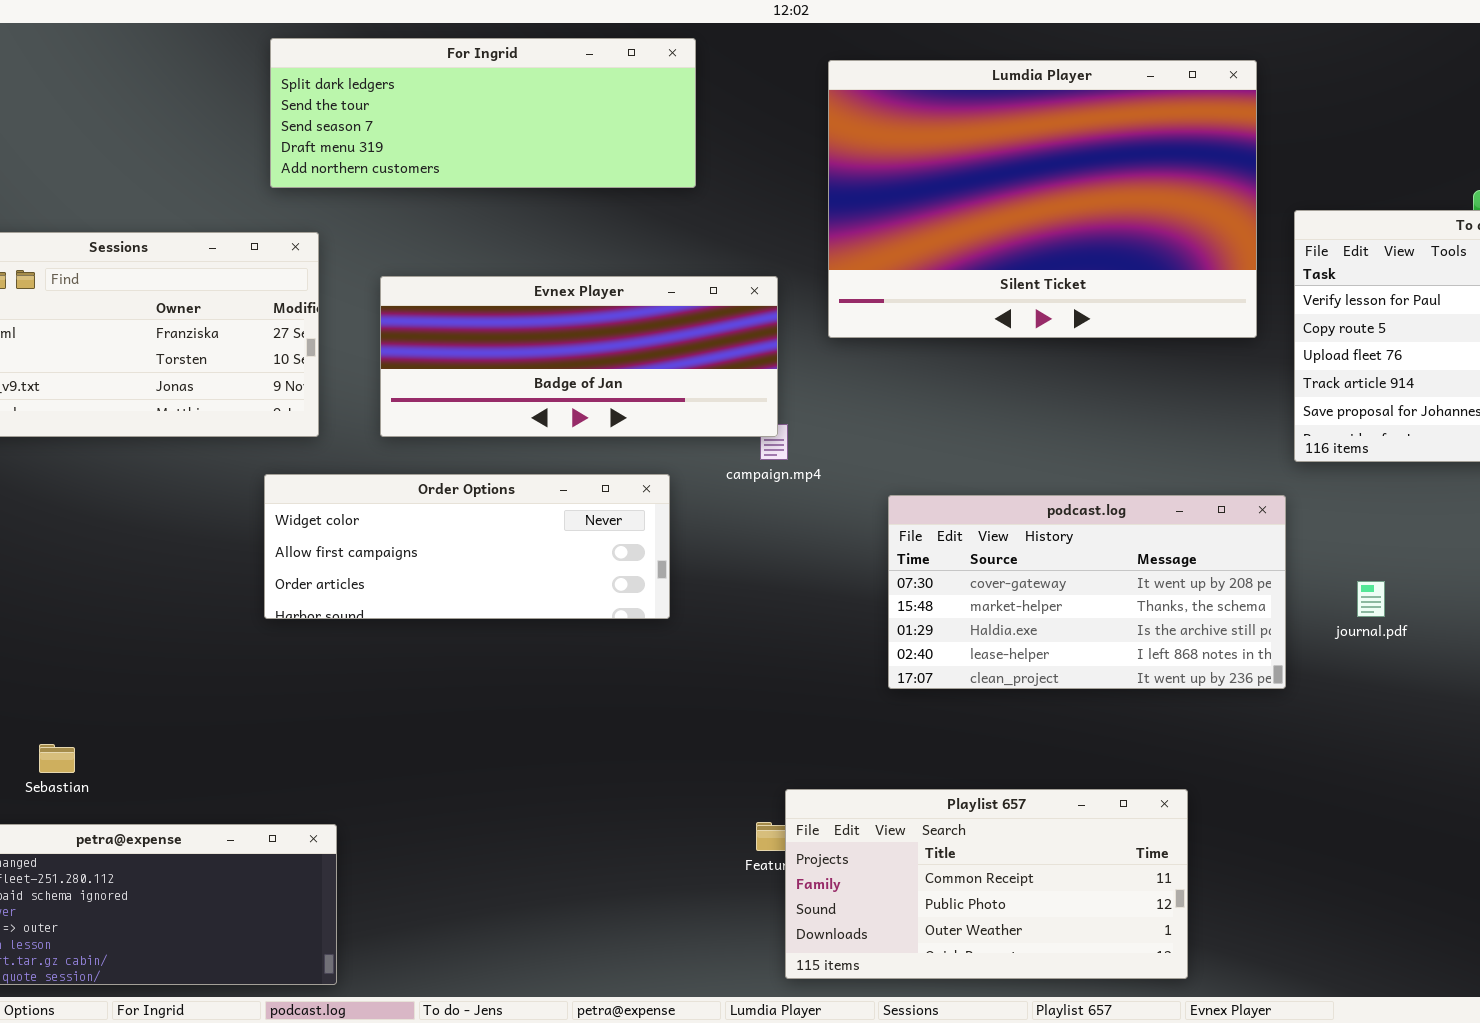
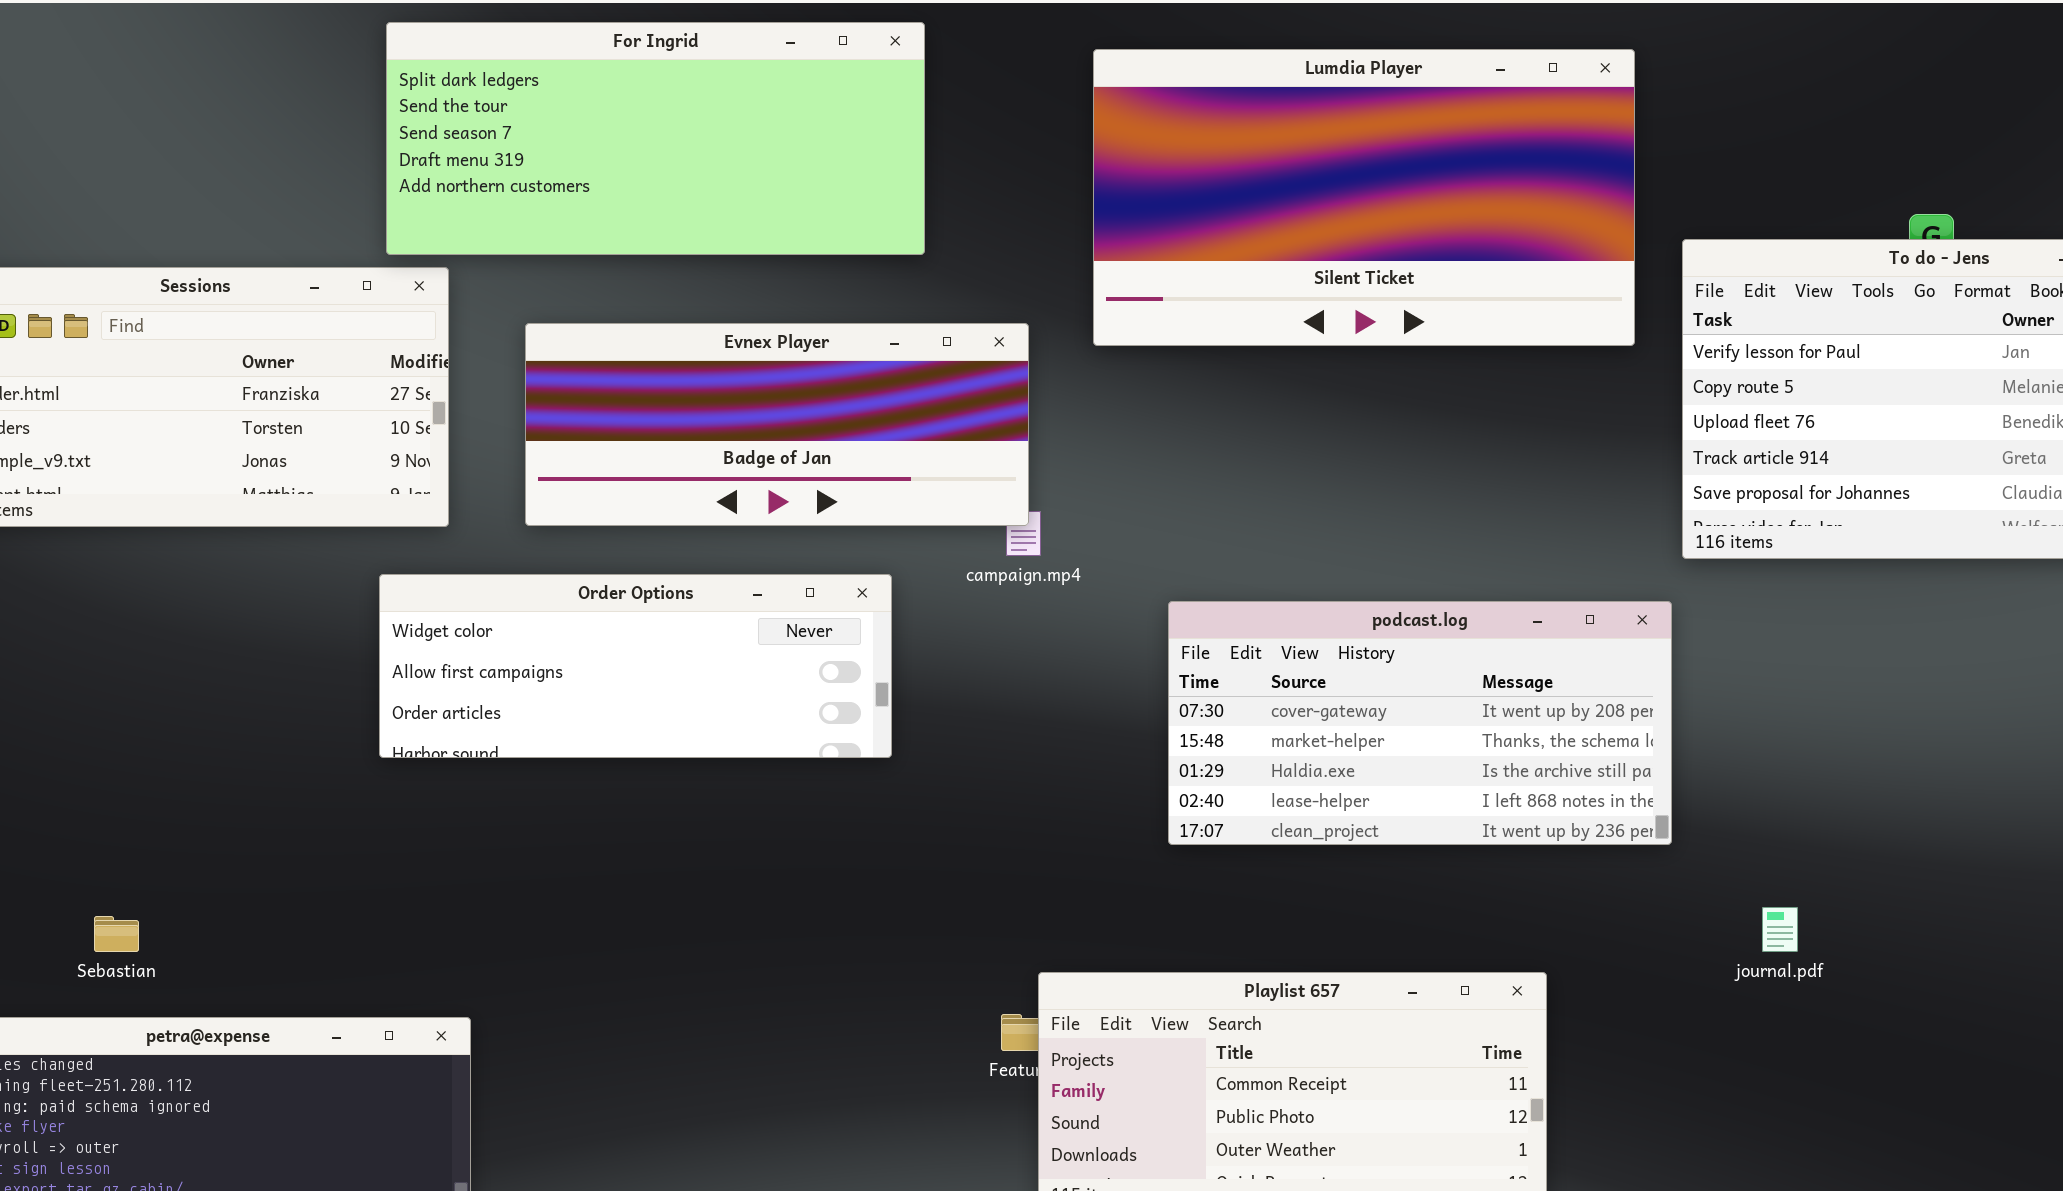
For Ingrid: [270,38,696,188] -> [386,22,925,255], resized
Lumdia Player: [828,60,1257,338] -> [1093,49,1635,346], resized
journal.pdf: [1357,581,1385,617] -> [1762,907,1798,952], moved

